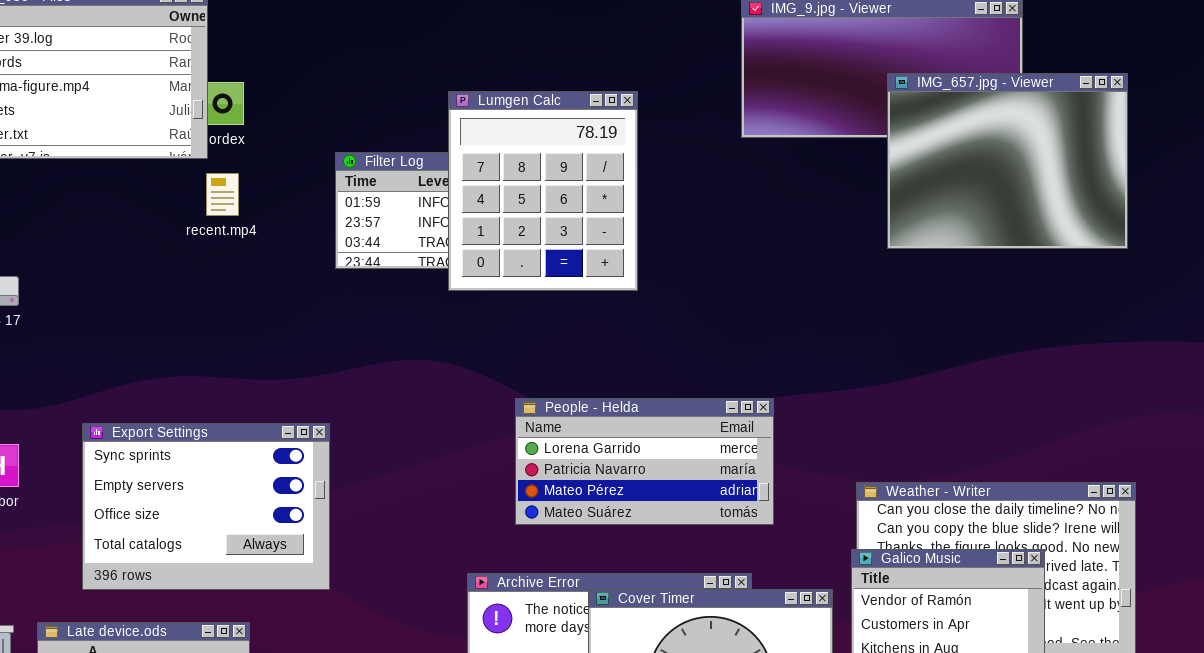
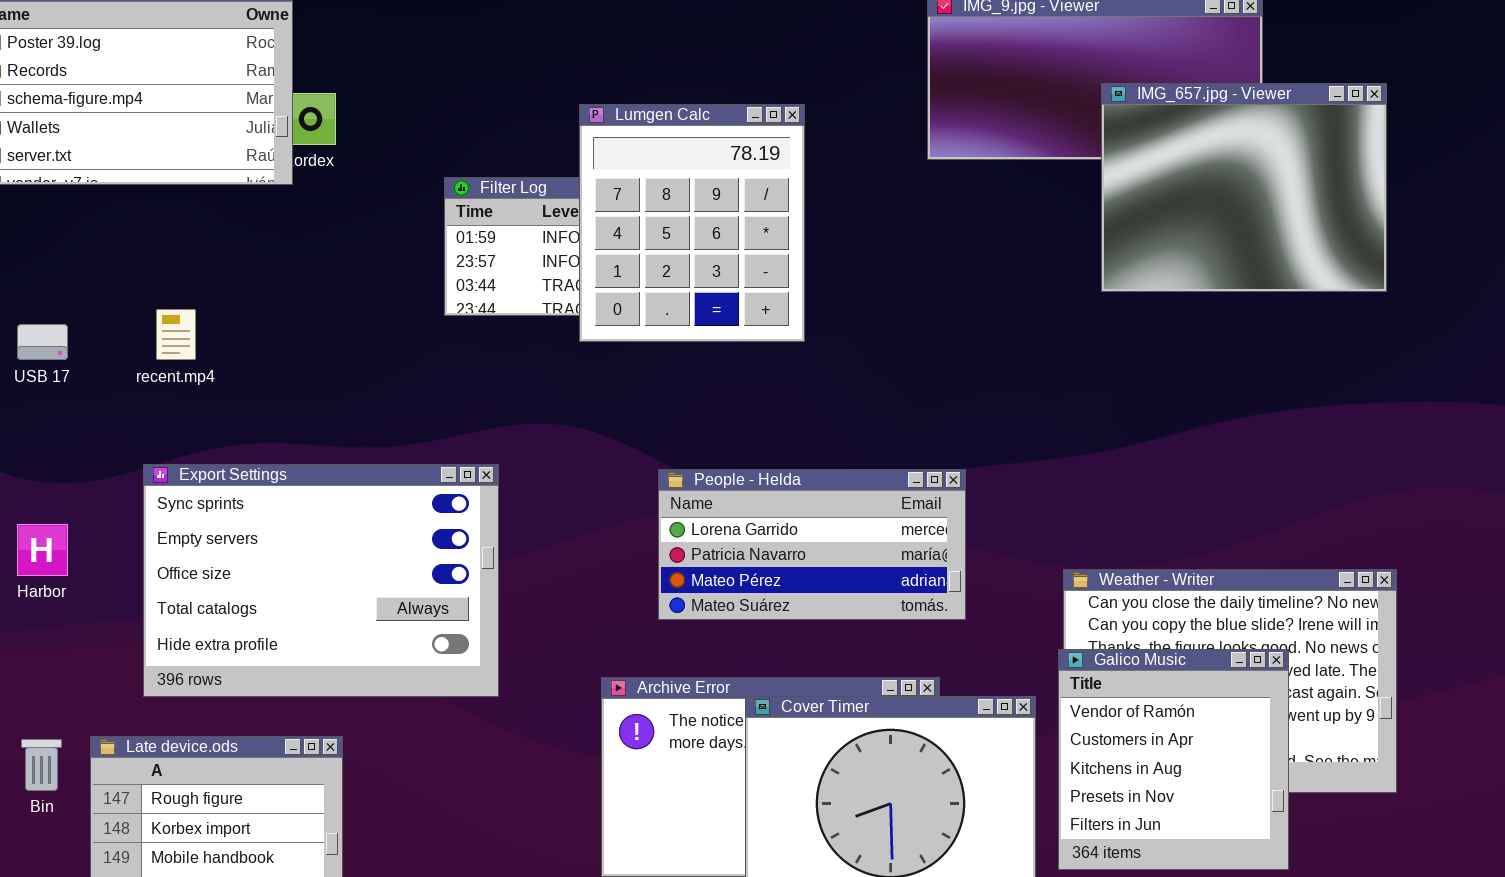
recent.mp4: [206,173,239,216] -> [156,309,196,360], moved
Export Settings: [82,423,330,590] -> [143,464,499,697], resized

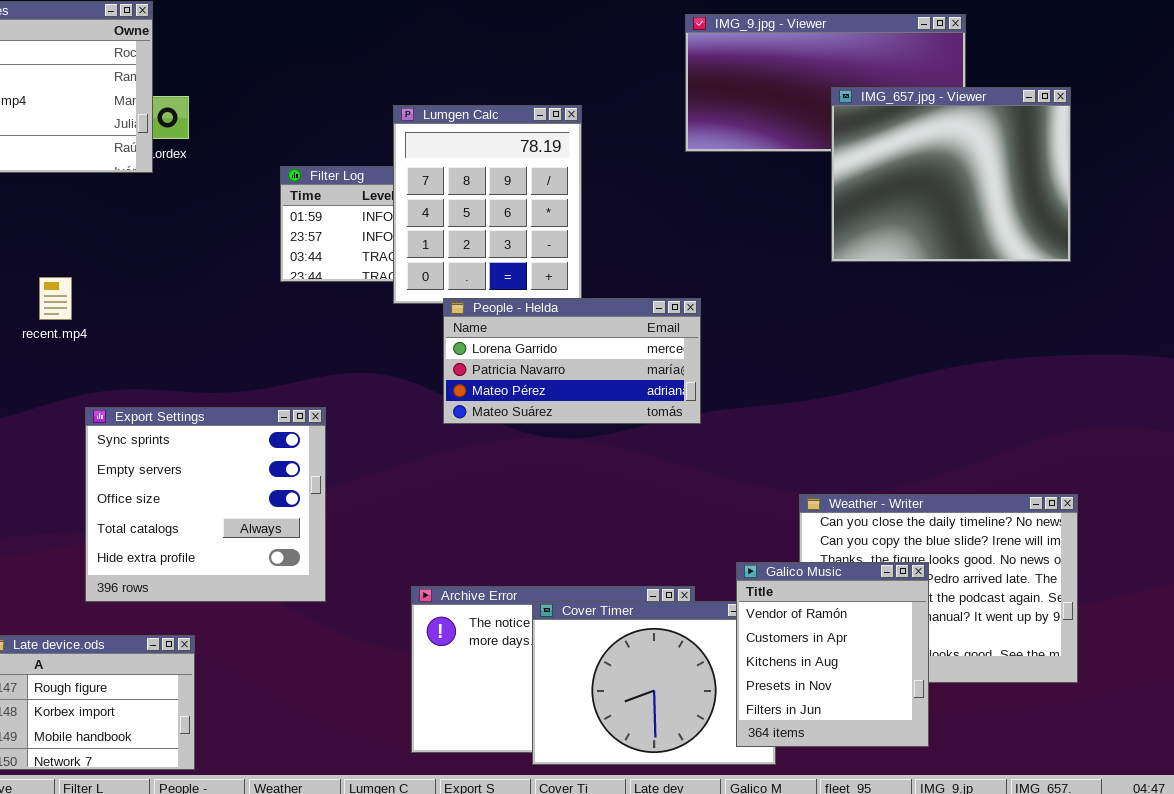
Export Settings: [143,464,499,697] -> [85,407,326,602], resized
People - Helda: [658,469,966,620] -> [443,298,701,424], moved
Galico Music: [1058,649,1289,870] -> [736,562,929,747], moved

